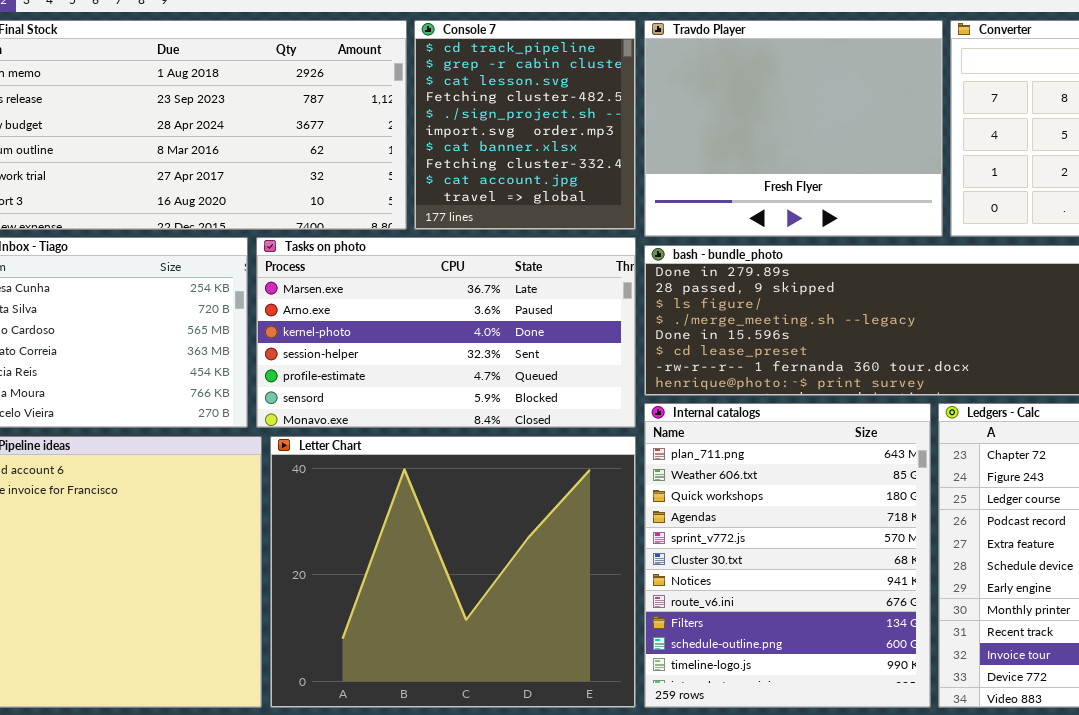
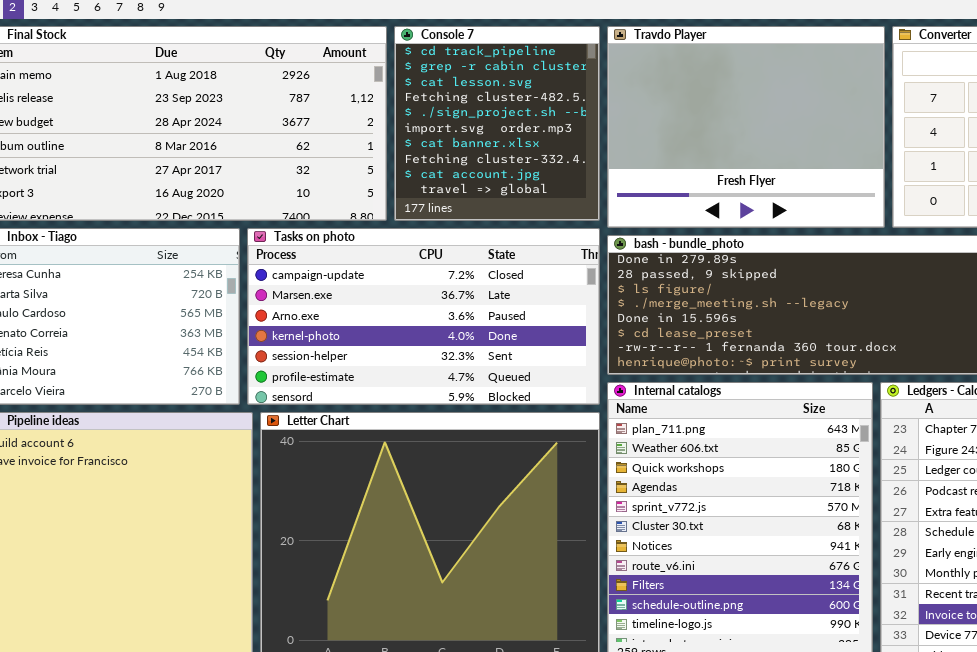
Tasks on photo: [256,237,636,428] -> [247,228,600,405], scrolled up 1 row

